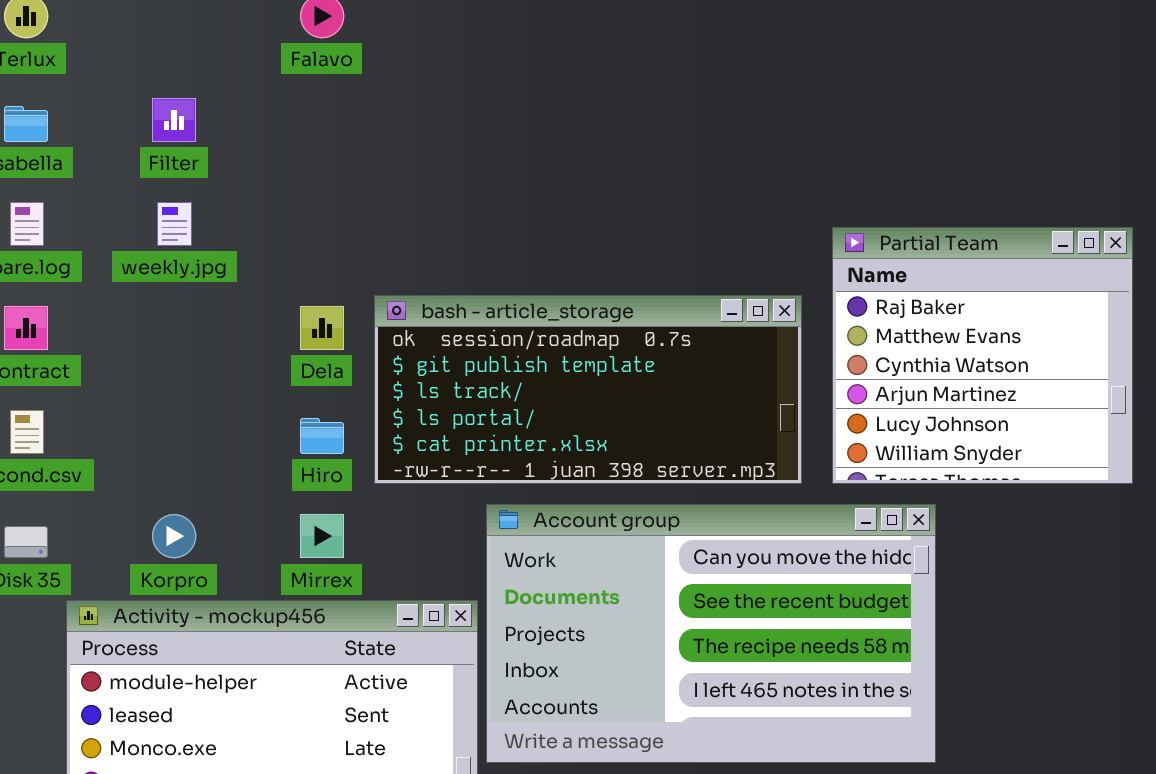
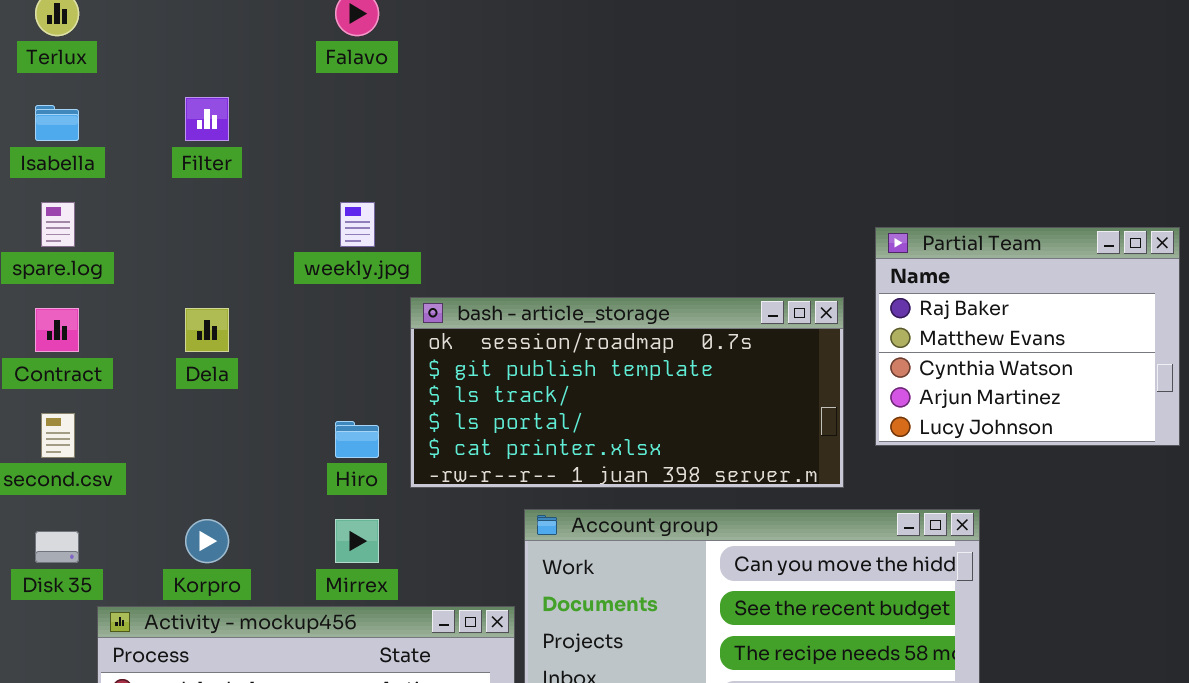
weekly.jpg: [157,202,192,246] -> [340,202,375,247], moved
Partial Team: [832,227,1133,484] -> [875,227,1180,446], resized
Dela: [300,306,344,350] -> [185,308,229,352], moved

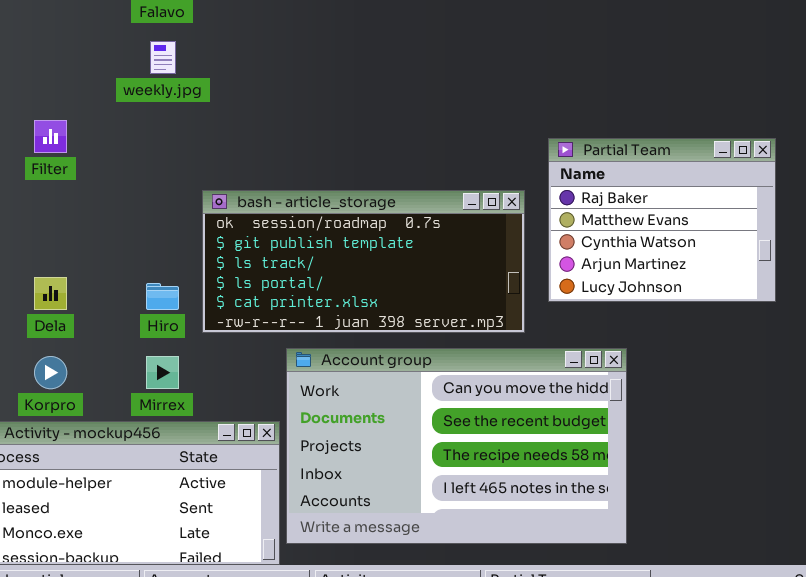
Filter: [185,97,229,141] -> [34,120,67,153], moved
weekly.jpg: [340,202,375,247] -> [150,41,176,74], moved
Dela: [185,308,229,352] -> [34,277,67,310], moved

